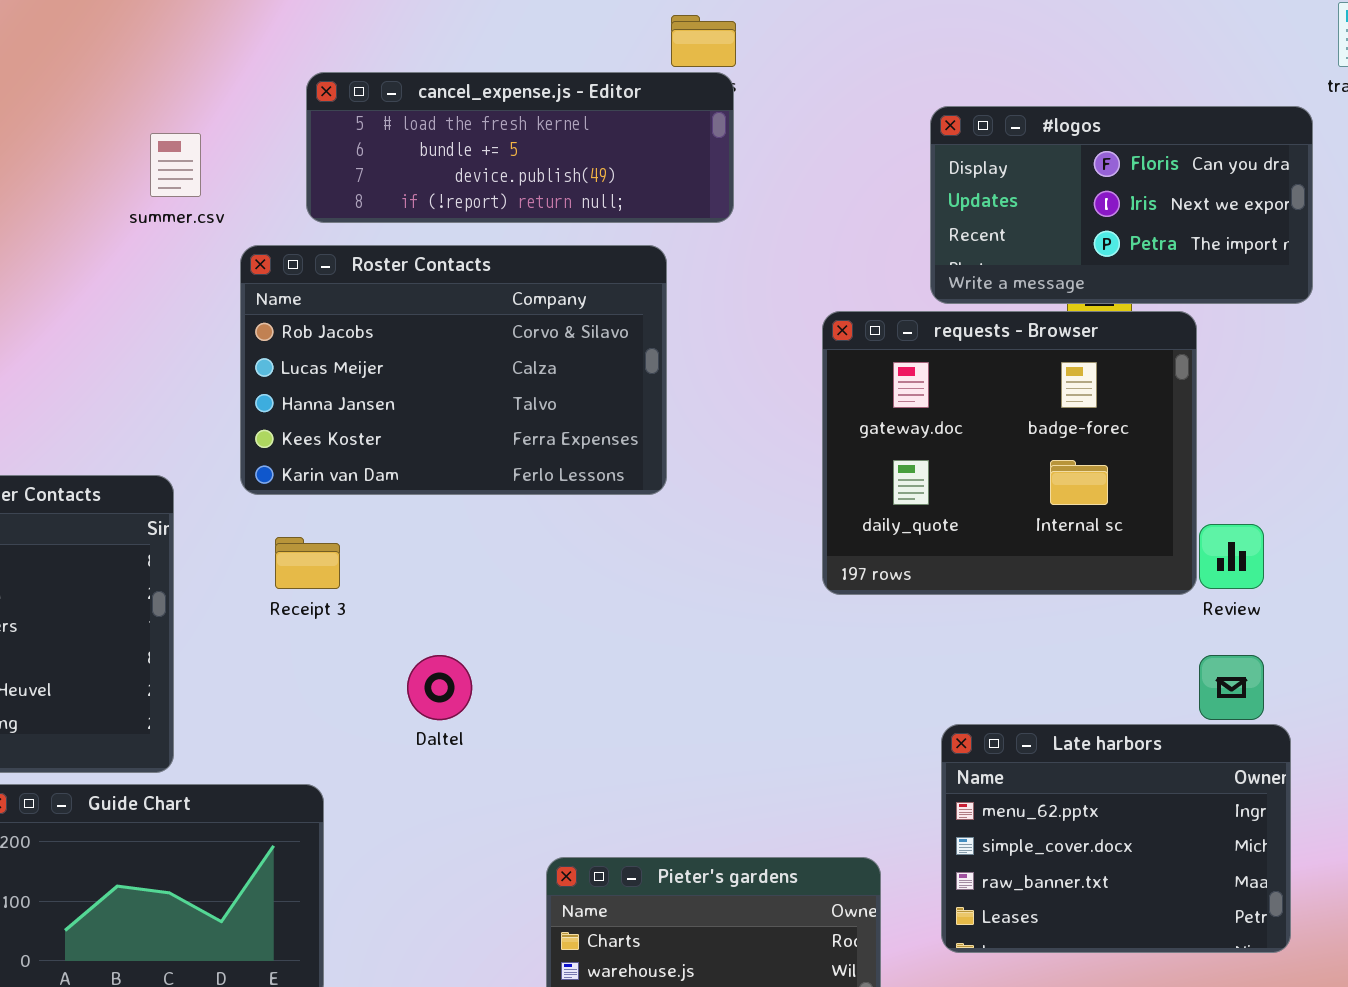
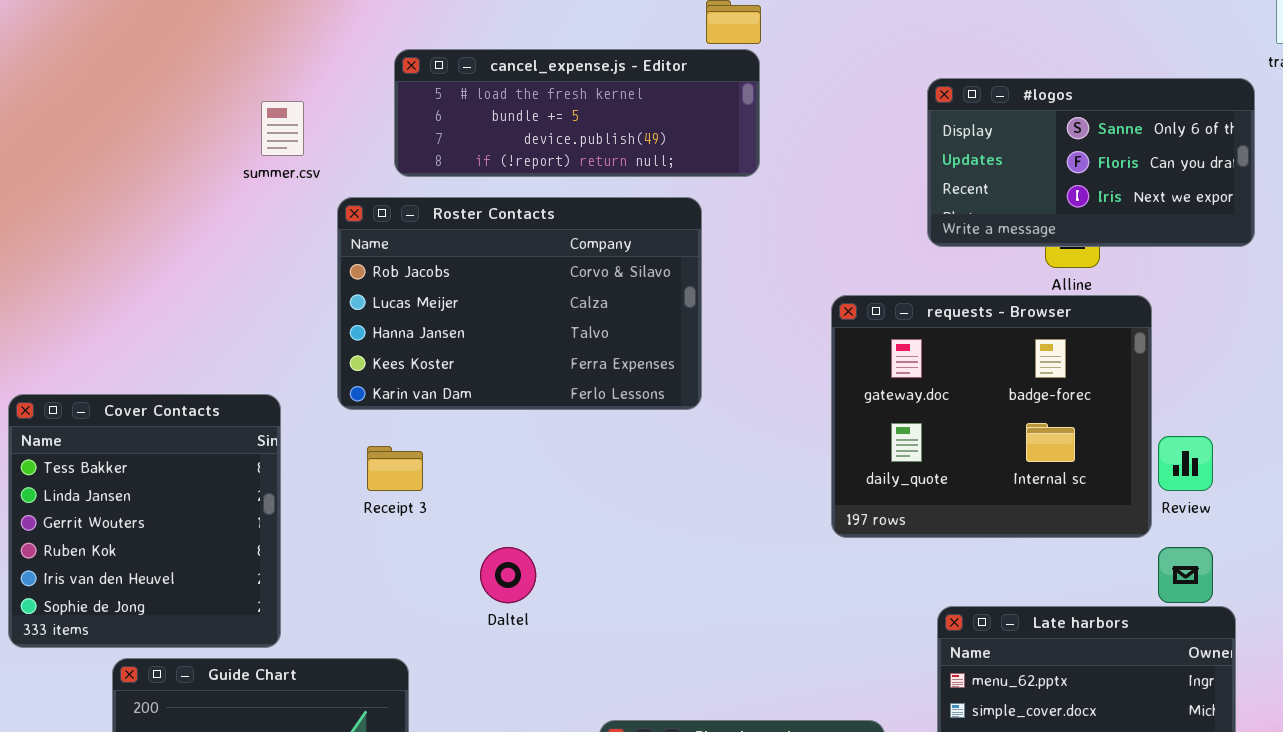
#logos: [930,106,1313,304] -> [927,78,1255,247], scrolled up 1 row
requests - Browser: [822,311,1197,595] -> [831,295,1152,538], moved

